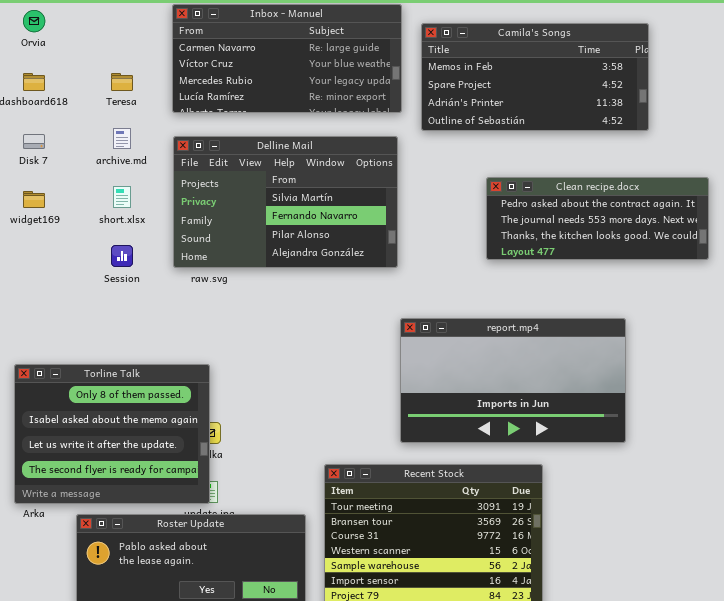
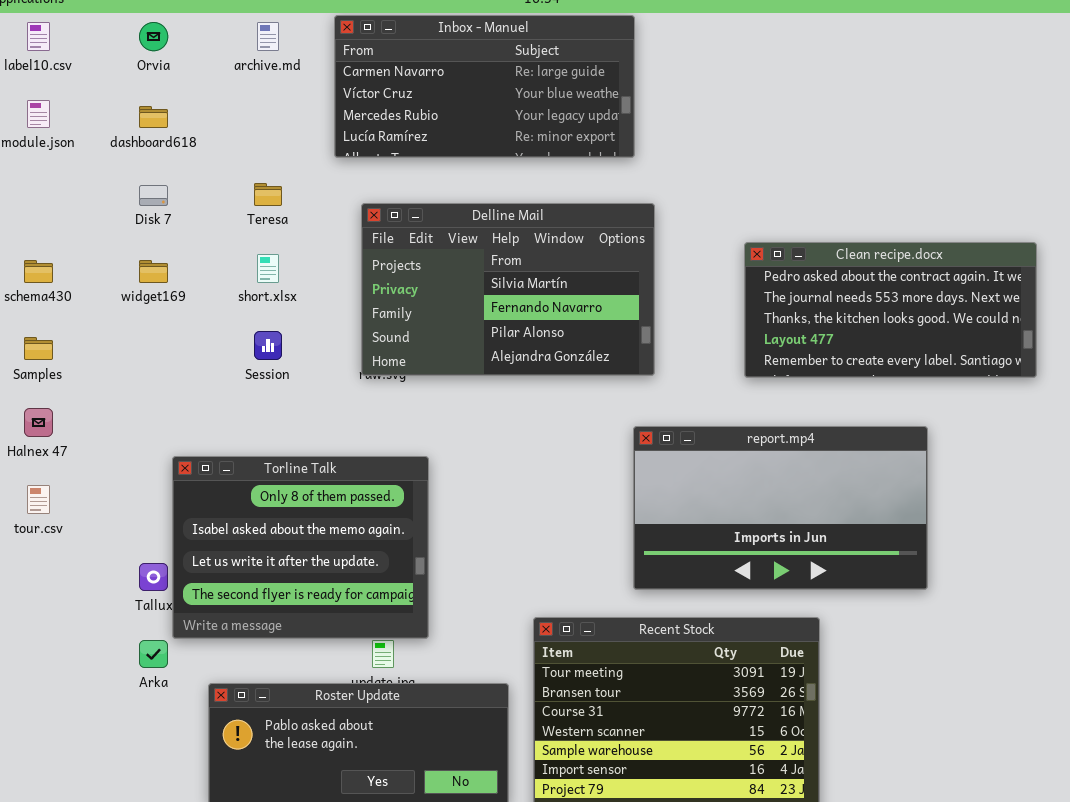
Camila's Songs: [421,23,649,131] -> none, closed
Teresa: [111,73,133,91] -> [254,183,282,206], moved
archive.md: [113,128,131,149] -> [257,22,279,51], moved
Delline Mail: [173,136,398,268] -> [361,203,655,376], moved
Clean recipe.docx: [486,177,709,260] -> [744,242,1037,378], resized
Torline Talk: [14,364,210,504] -> [172,456,429,639], moved

